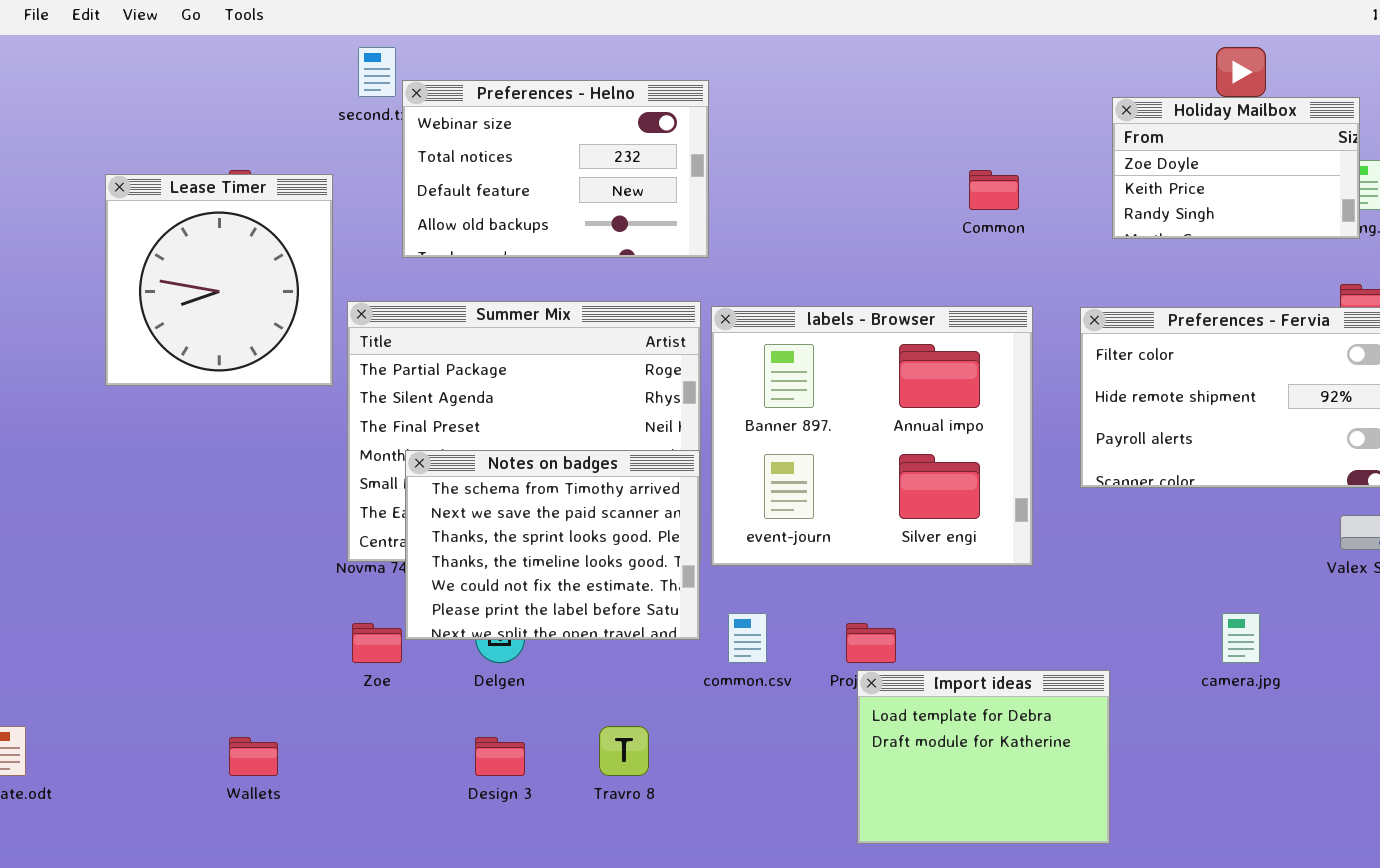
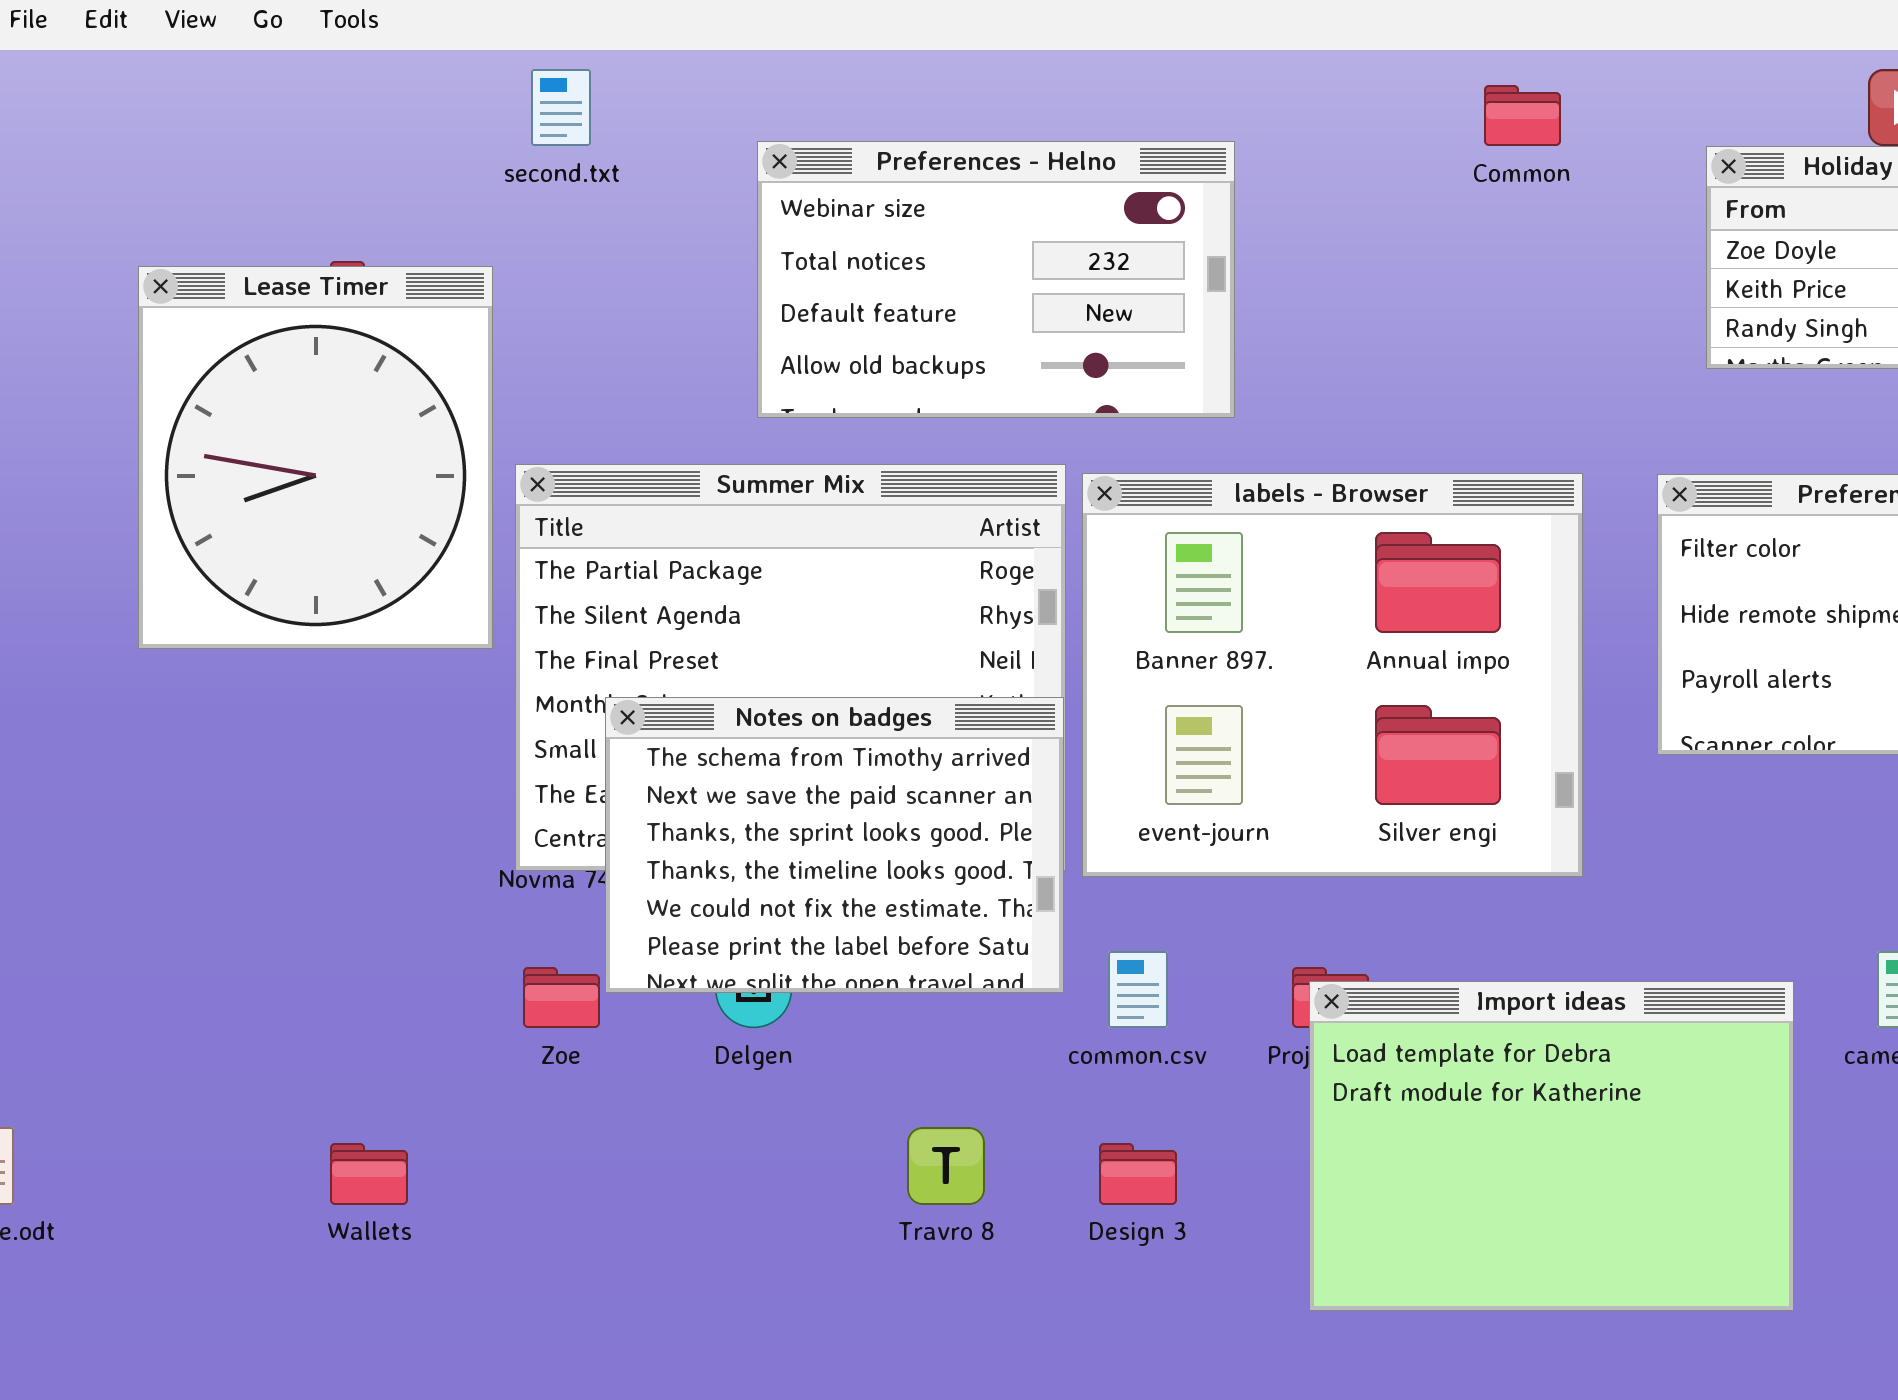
Preferences - Helno: [402,80,709,258] -> [757,141,1235,418], moved
Common: [969,170,1019,210] -> [1484,85,1561,146], moved
Lease Timer: [105,174,333,386] -> [138,266,493,649], resized
Import ideas: [857,670,1110,844] -> [1309,981,1794,1311], resized
Design 3: [475,737,525,776] -> [1099,1143,1177,1205], moved

